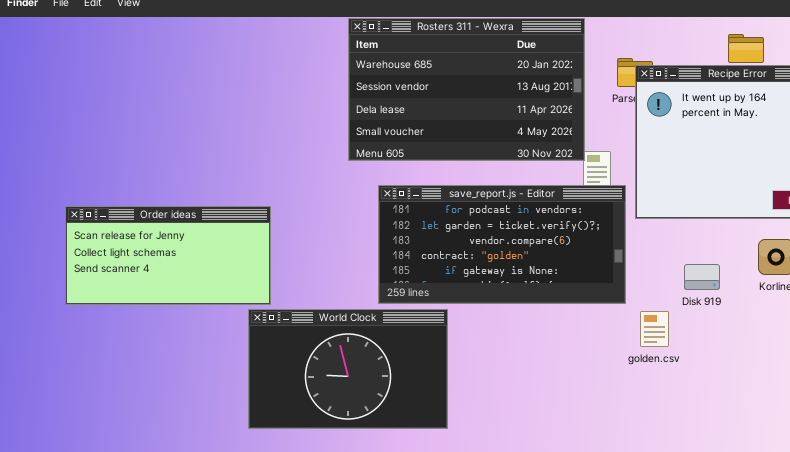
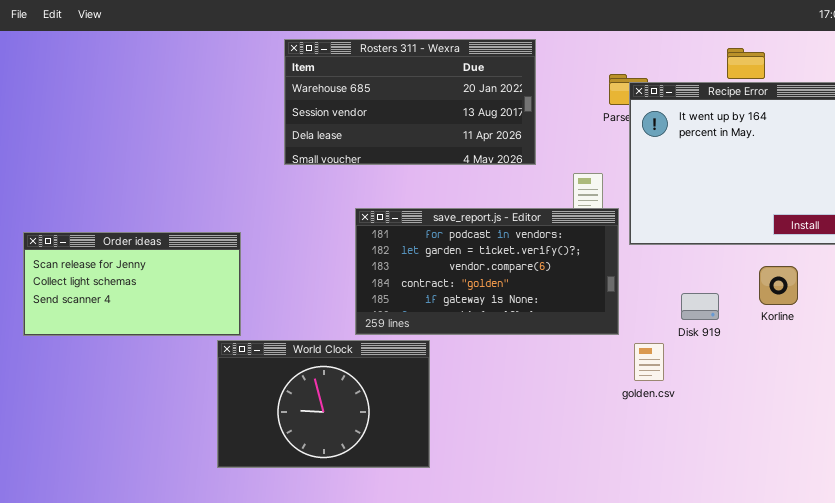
Rosters 311 - Wexra: [348,18,585,161] -> [284,39,536,165], moved, resized

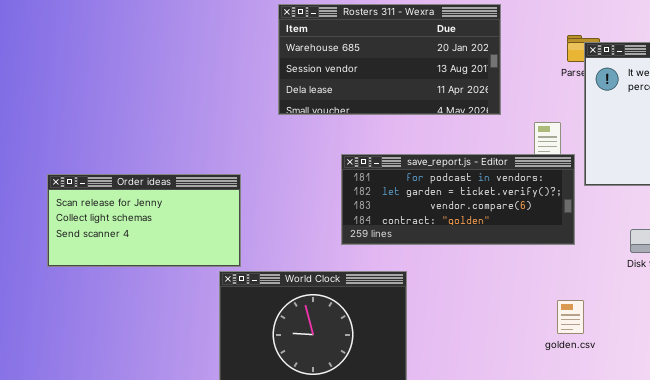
save_report.js - Editor: [355,208,619,335] -> [341,154,575,245], resized
golden.csv: [634,343,664,381] -> [557,300,584,334], moved

